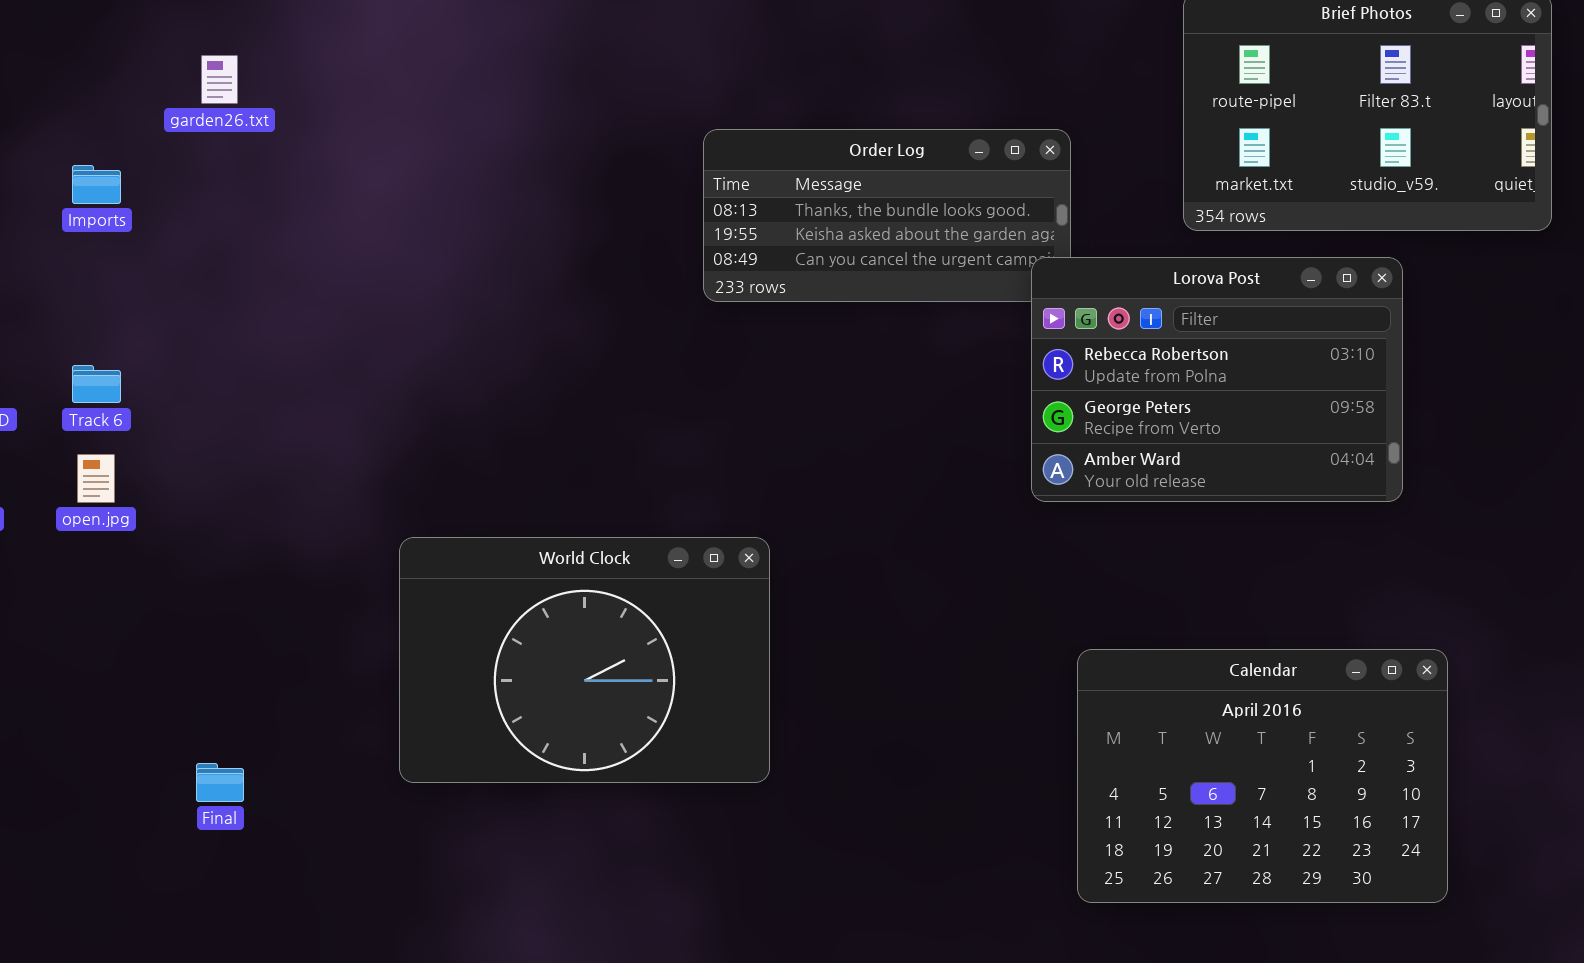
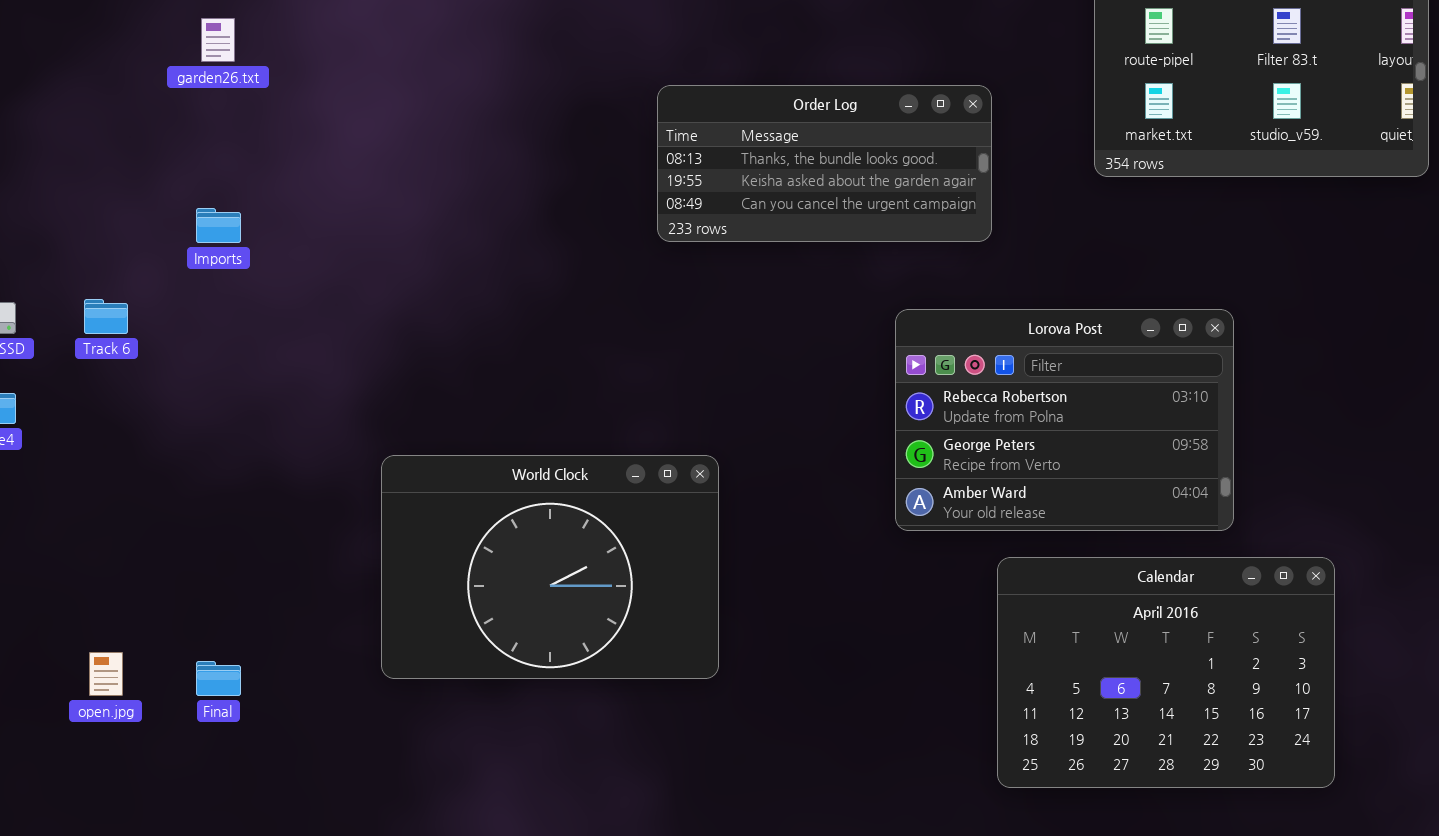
Imports: [72,165,121,204] -> [196,208,241,243], moved
Lorova Post: [1031,257,1403,502] -> [895,309,1234,531], moved
open.jpg: [77,454,115,503] -> [89,652,123,696], moved

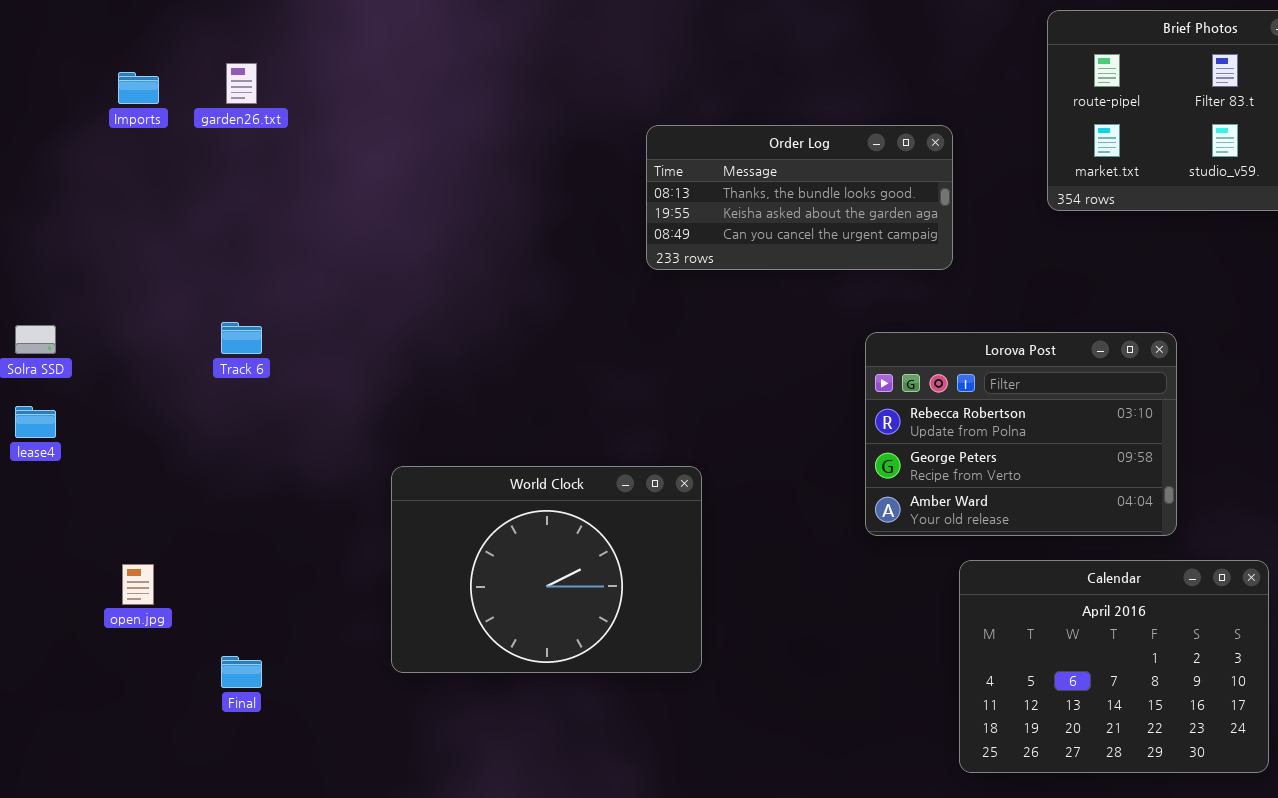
Imports: [196,208,241,243] -> [118,72,159,104], moved
Track 6: [84,299,128,334] -> [221,322,262,354], moved
open.jpg: [89,652,123,696] -> [122,564,154,605], moved

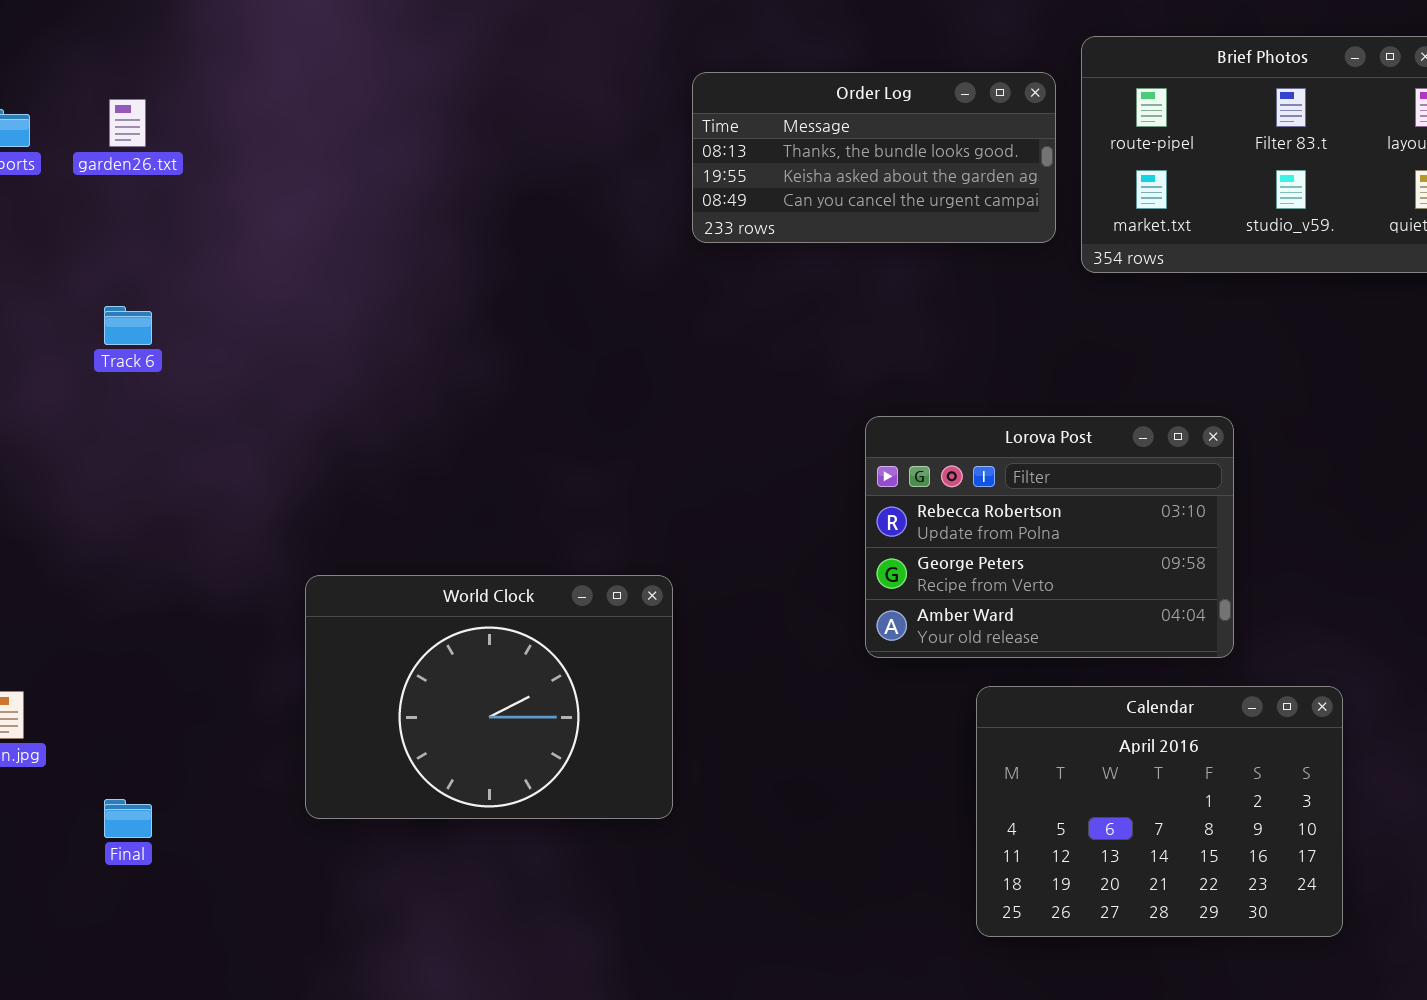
Order Log: [646,125,953,270] -> [692,72,1056,243], moved
Track 6: [221,322,262,354] -> [104,306,152,345], moved

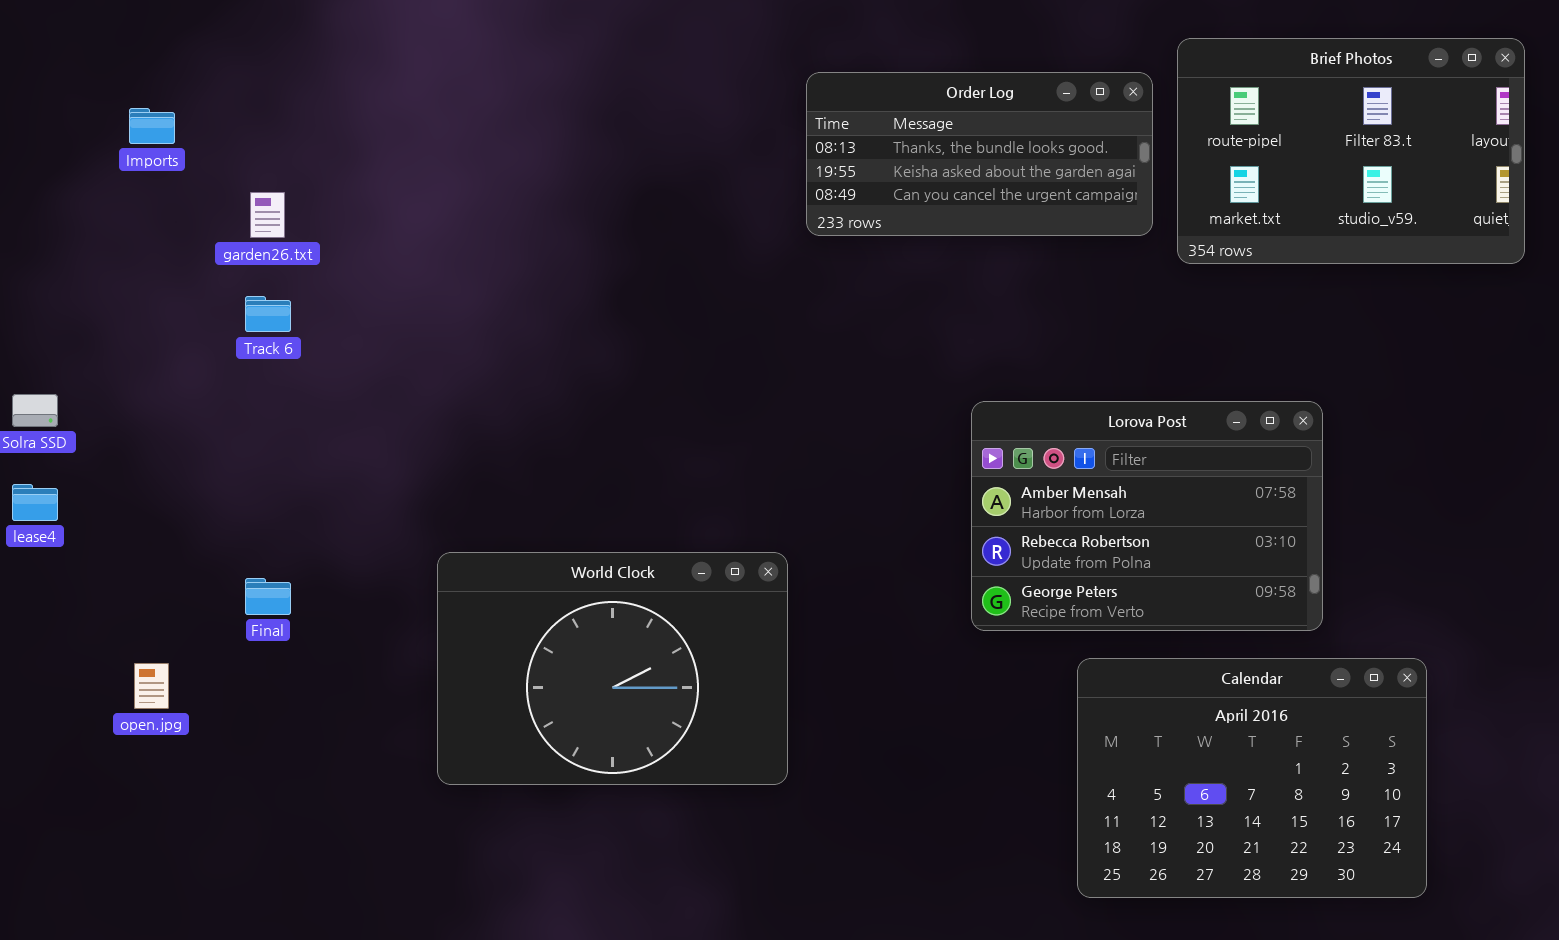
garden26.txt: [109,99,146,147] -> [250,192,285,238], moved
Lorova Post: [865,416,1234,658] -> [971,401,1323,631], scrolled up 1 row
Final: [104,799,152,838] -> [245,578,291,615], moved

